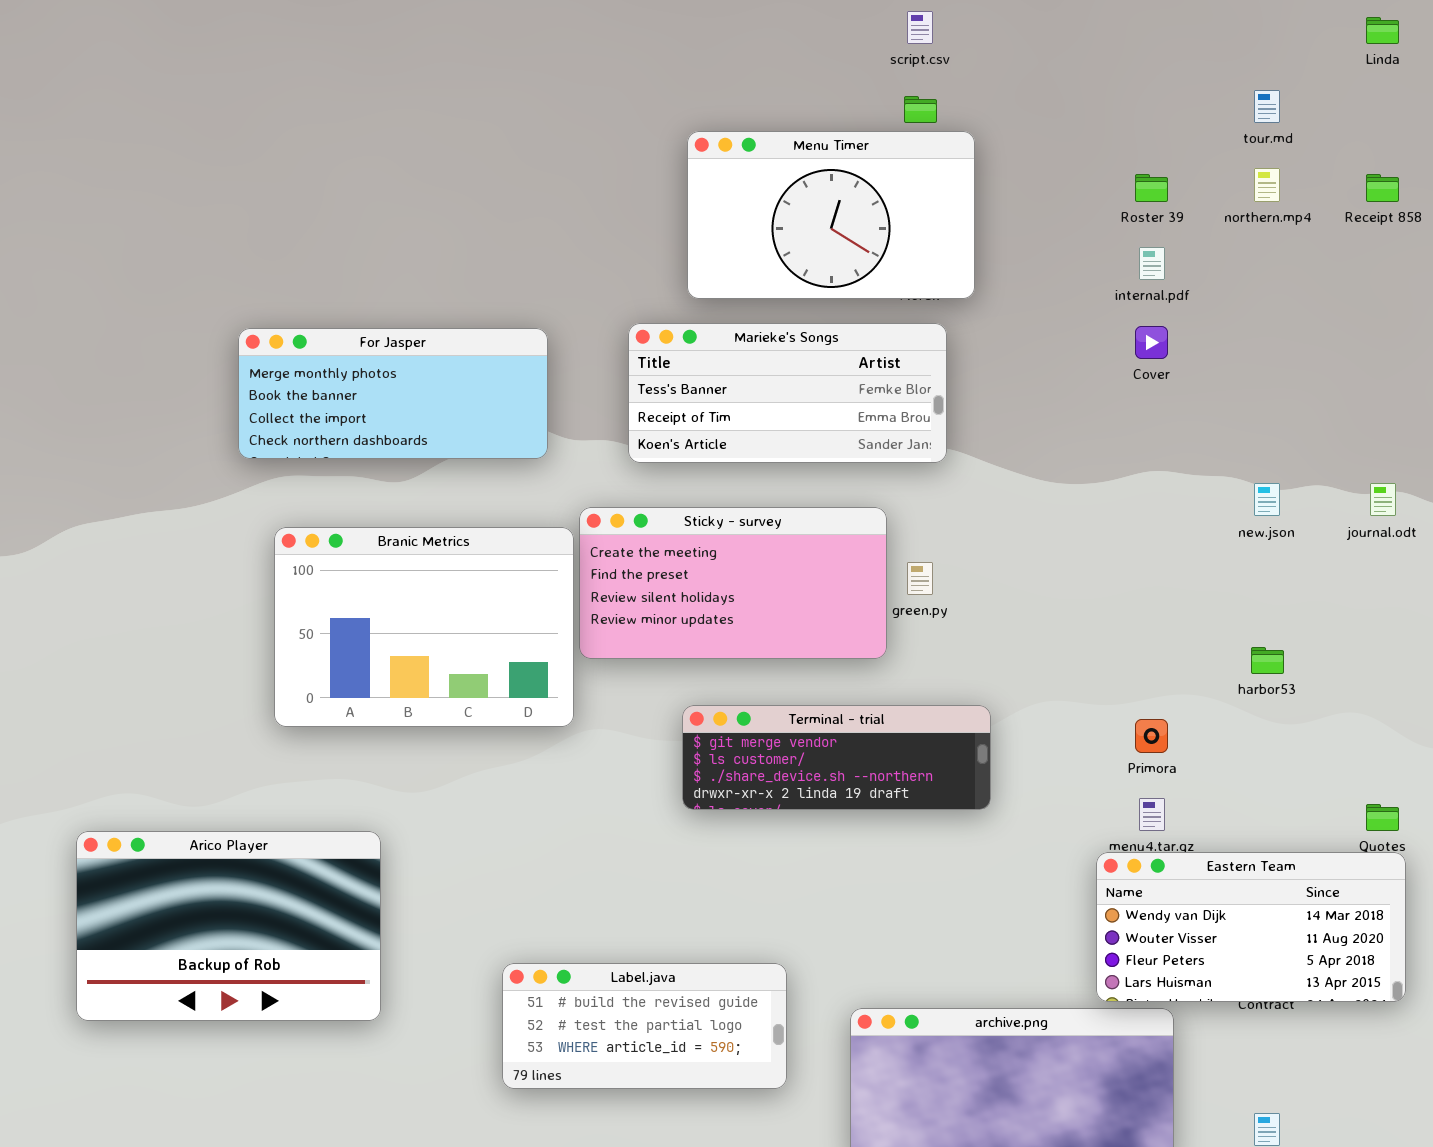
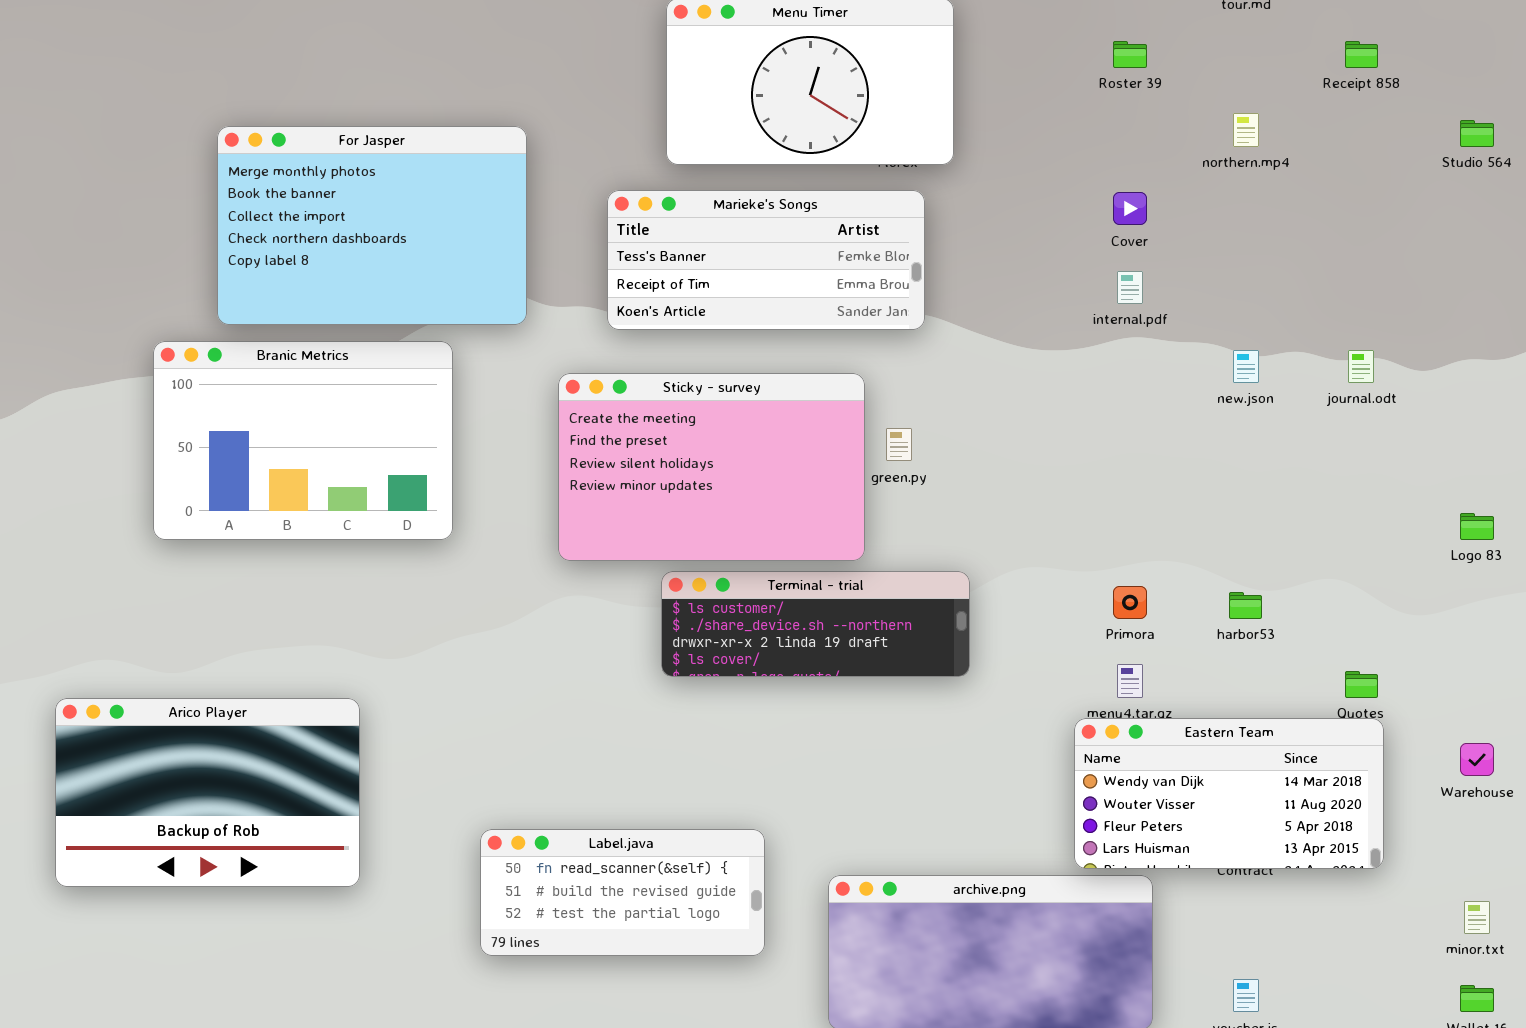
northern.mp4: [1254,168,1280,202] -> [1233,113,1259,147], moved
internal.pdf: [1139,247,1165,280] -> [1117,271,1143,304], moved
For Jasper: [238,328,548,459] -> [217,126,527,325], resized
Sticky - survey: [579,507,887,659] -> [558,373,865,561], resized
Branic Metrics: [274,527,574,727] -> [153,341,453,540], moved
harbor53: [1251,647,1284,674] -> [1229,592,1262,619], moved
Terminal - trial: [682,705,991,810] -> [661,571,970,677], scrolled down 1 row
Label.java: [502,963,787,1089] -> [480,829,765,956], scrolled up 1 row

